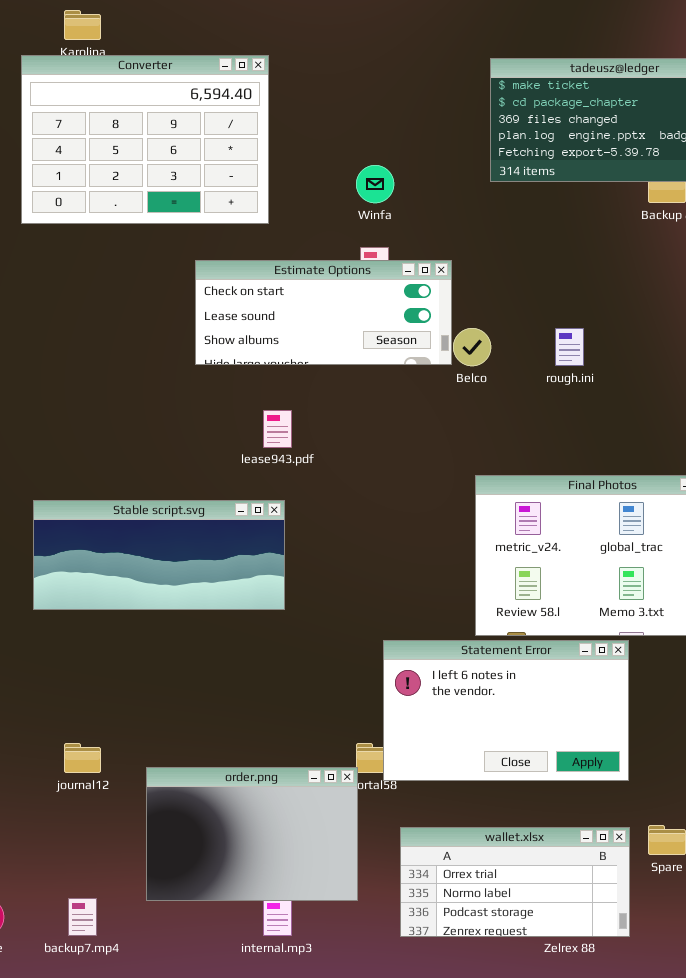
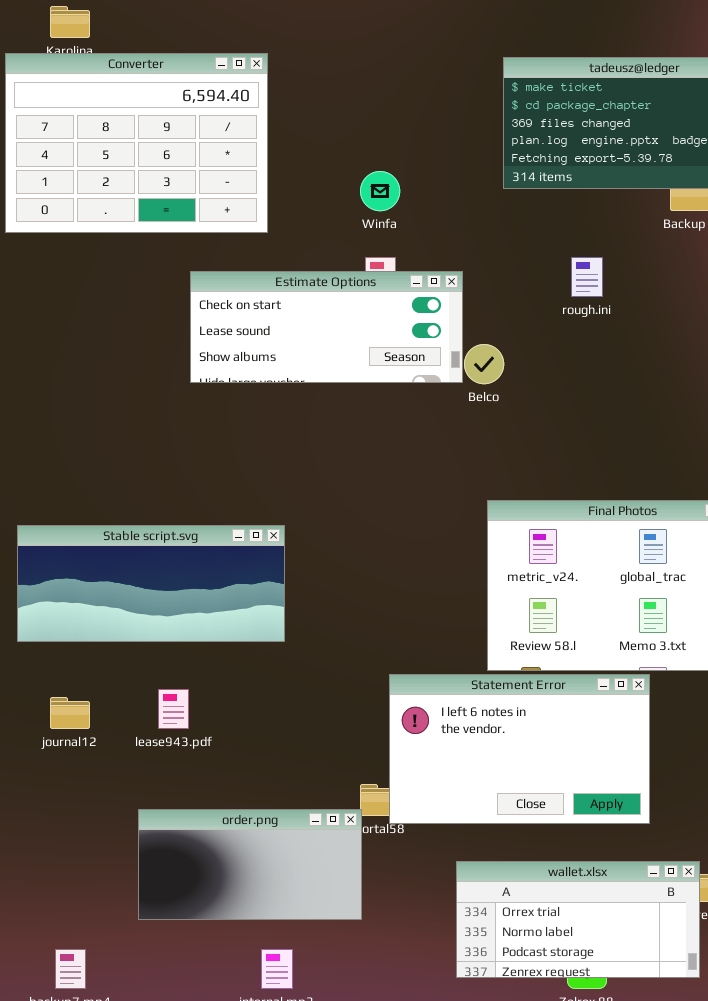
rough.ini: [555,328,584,366] -> [571,257,603,297], moved
lease943.pdf: [263,410,292,448] -> [158,689,189,729], moved
journal12: [64,743,101,773] -> [50,697,90,729], moved
order.png: [146,767,358,901] -> [138,809,362,920], resized
wallet.xlsx: [400,827,630,937] -> [456,861,700,978], moved

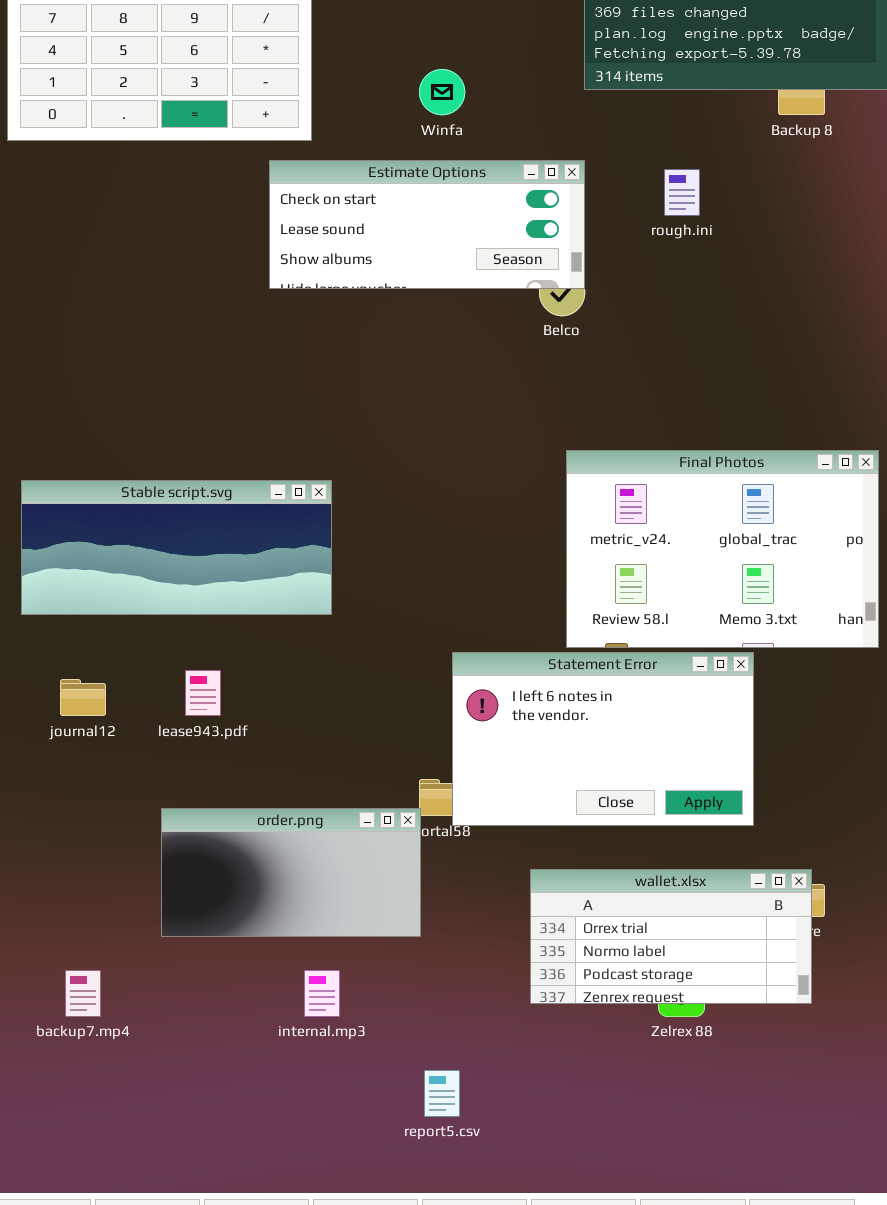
Estimate Options: [190,271,463,383] -> [269,160,585,289], moved

